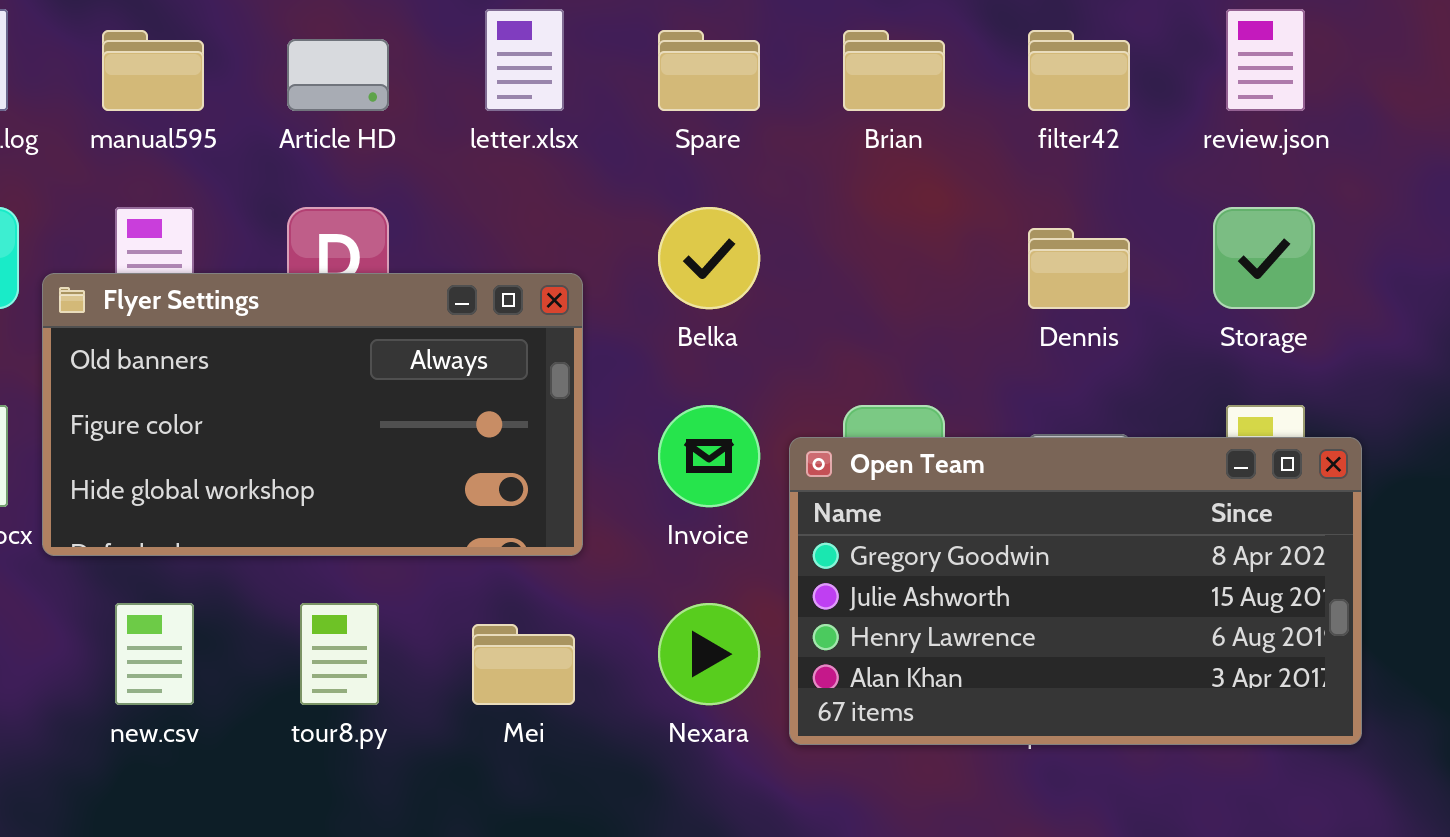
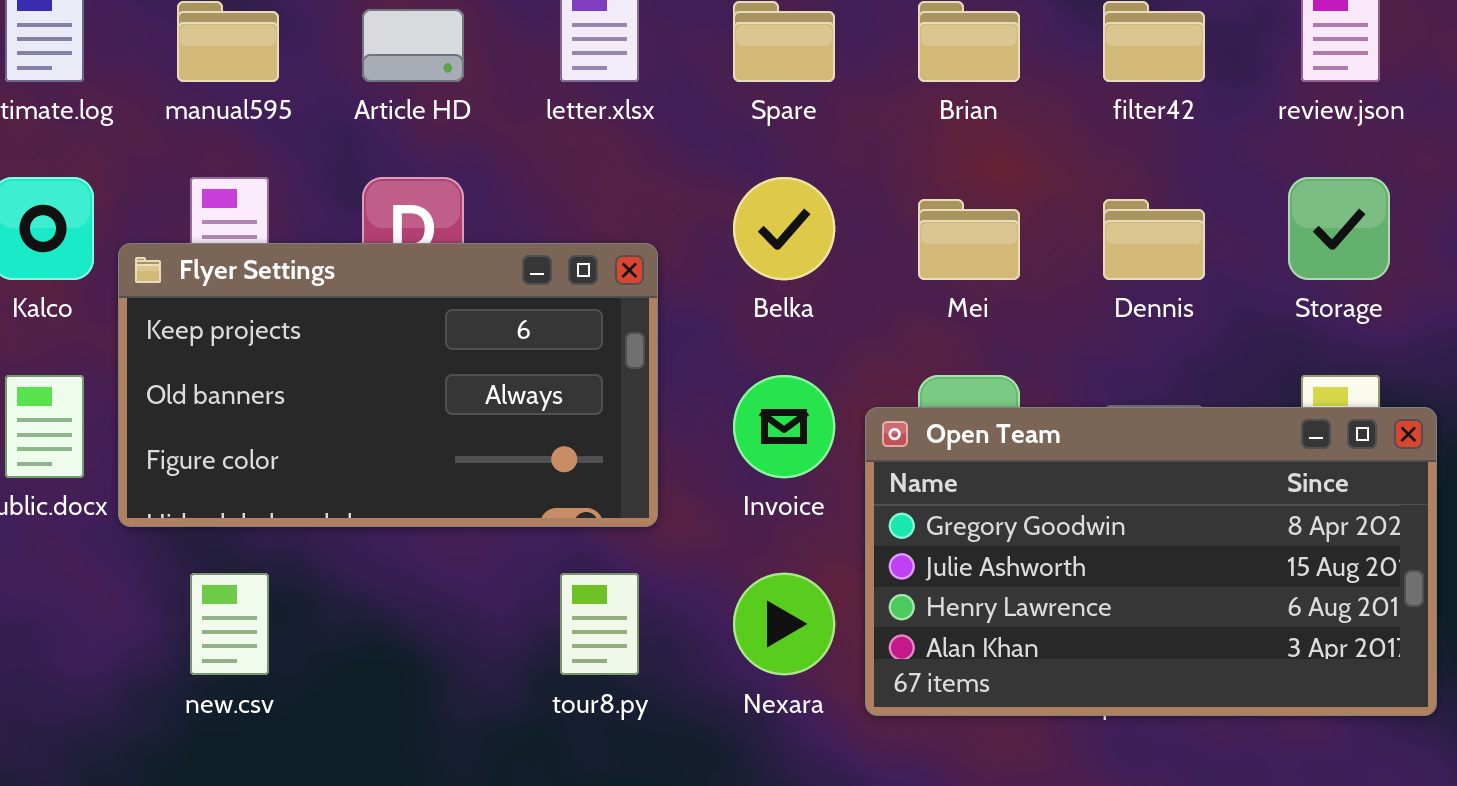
Flyer Settings: [42,273,583,556] -> [118,243,658,527], scrolled up 1 row
tour8.py: [300,603,379,705] -> [560,573,639,675], moved
Mei: [472,624,575,705] -> [918,199,1020,280], moved

